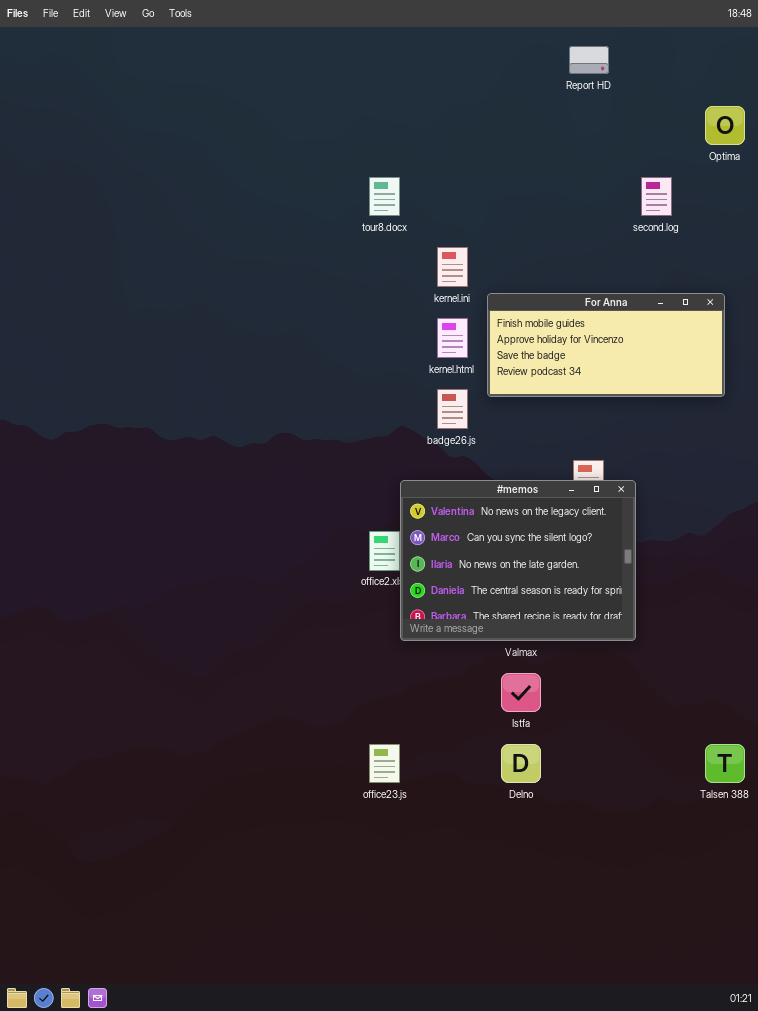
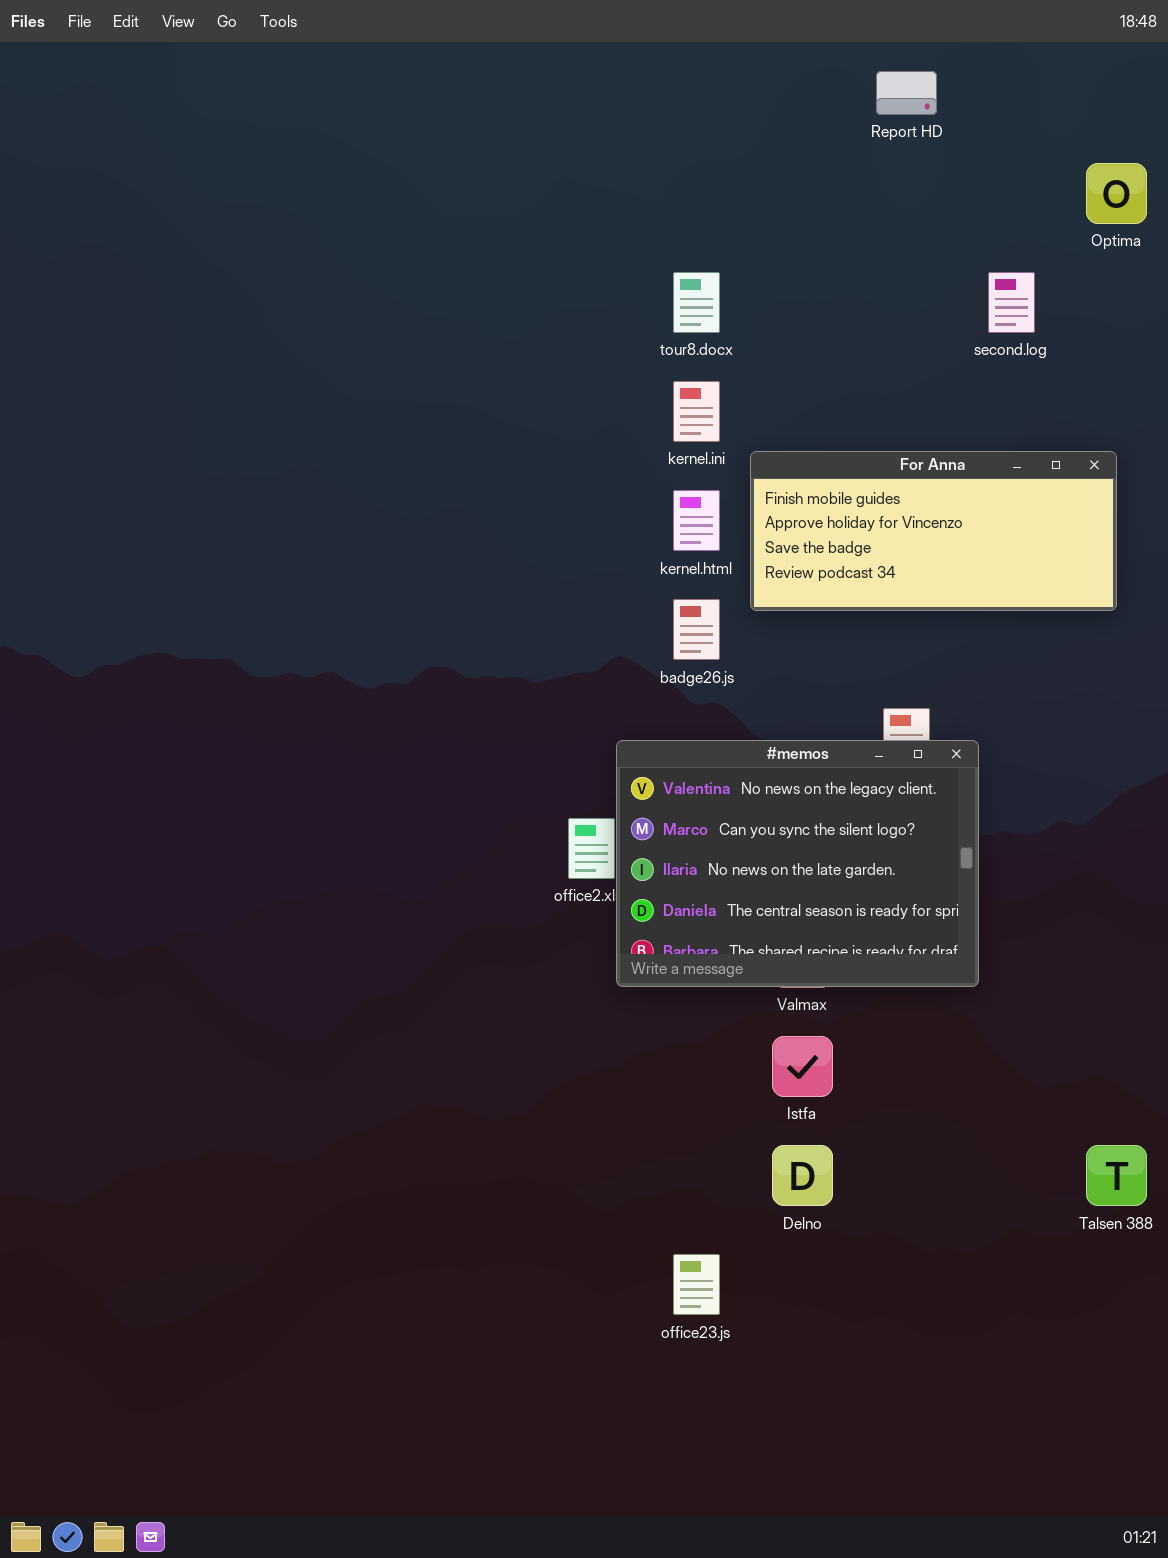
tour8.docx: [369,177,400,216] -> [673,272,720,333], moved
office23.js: [369,744,400,783] -> [673,1254,720,1315], moved

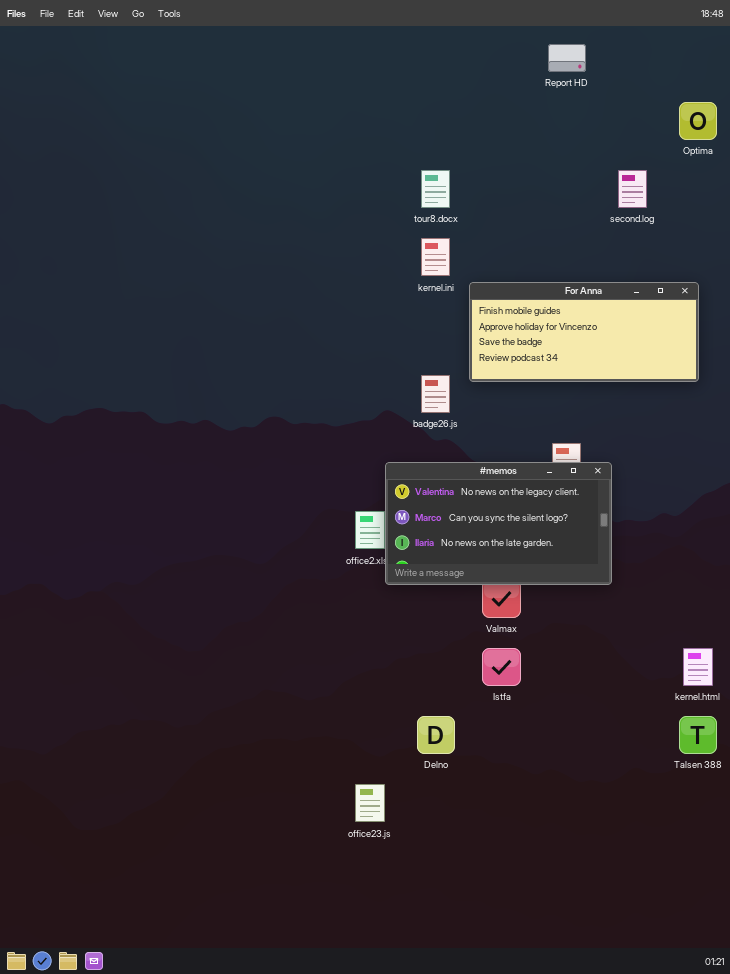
kernel.html: [673,490,720,551] -> [683,648,713,686], moved
#memos: [616,740,979,987] -> [385,462,612,585], resized
Delno: [772,1145,833,1206] -> [417,716,455,754], moved
office23.js: [673,1254,720,1315] -> [355,784,385,822], moved

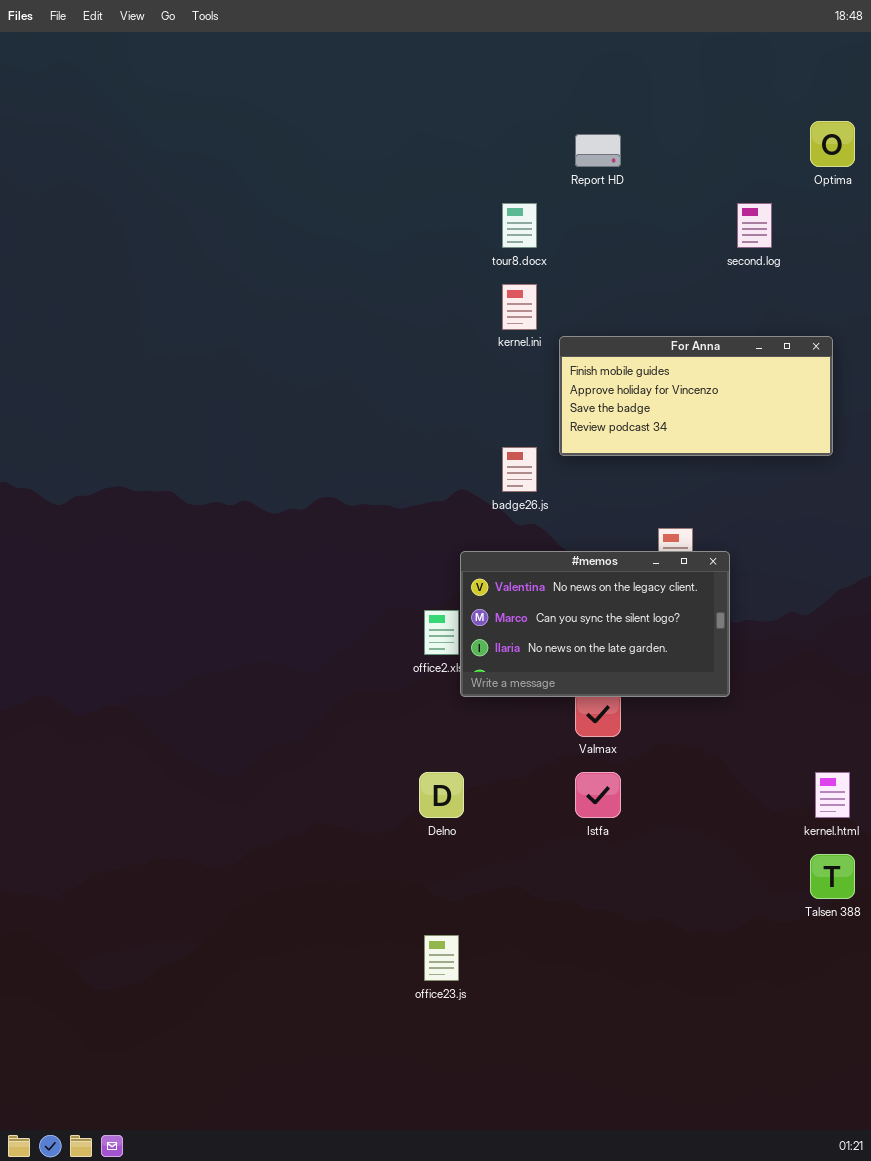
Report HD: [548,44,586,72] -> [575,134,621,167], moved
Delno: [417,716,455,754] -> [419,772,464,818], moved

